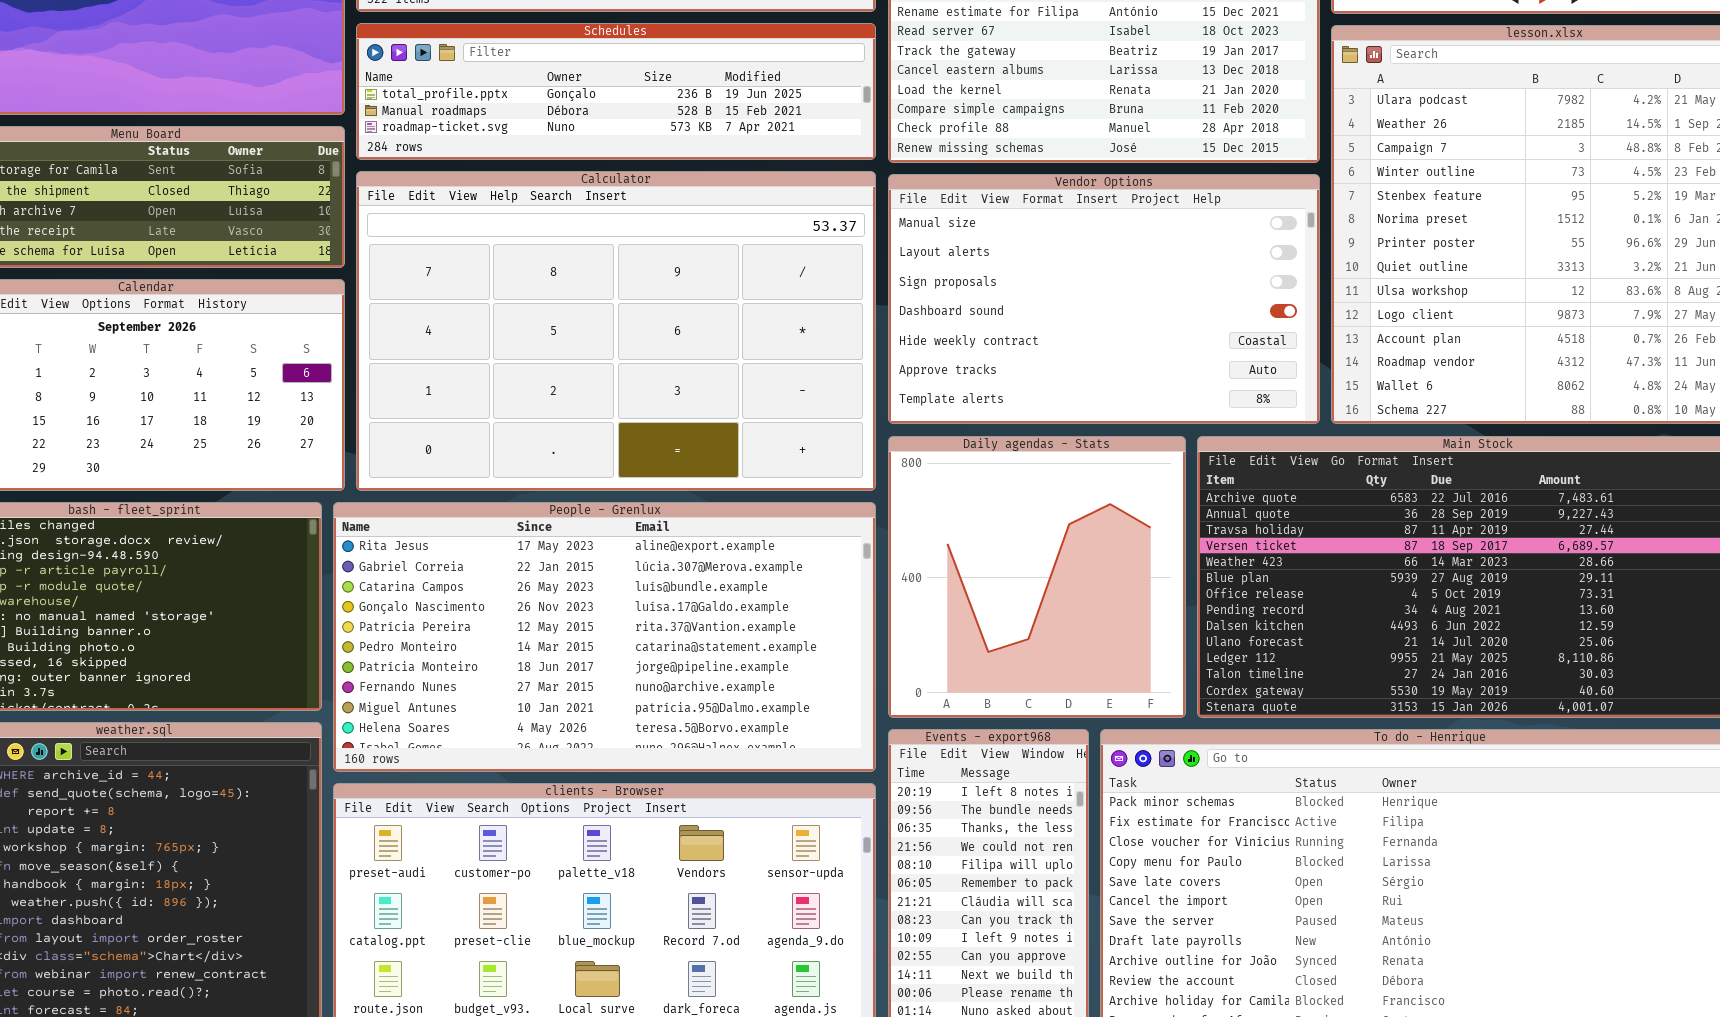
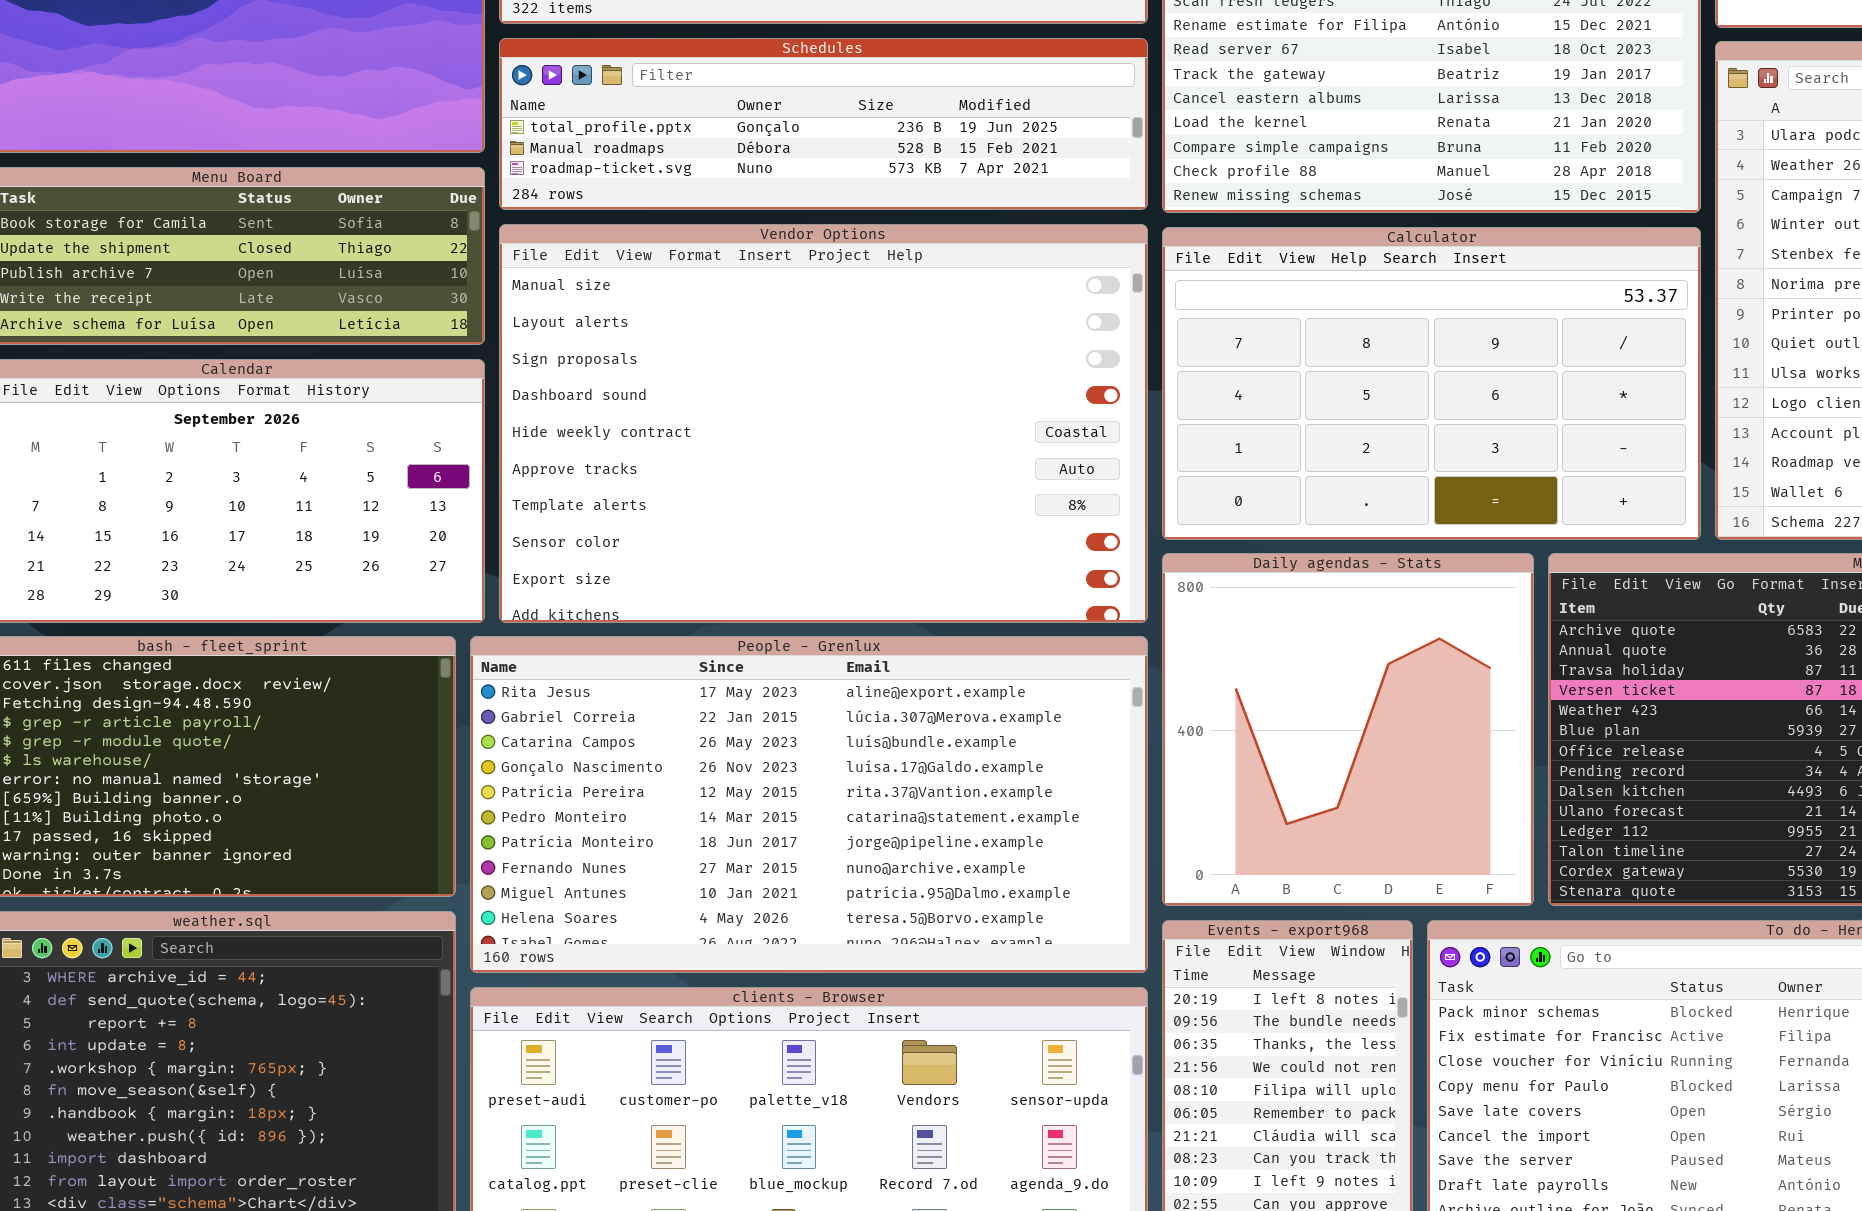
Calculator: [356,171,876,491] -> [1162,227,1701,540], moved, resized
Vendor Options: [888,174,1320,424] -> [499,224,1148,623], moved, resized

